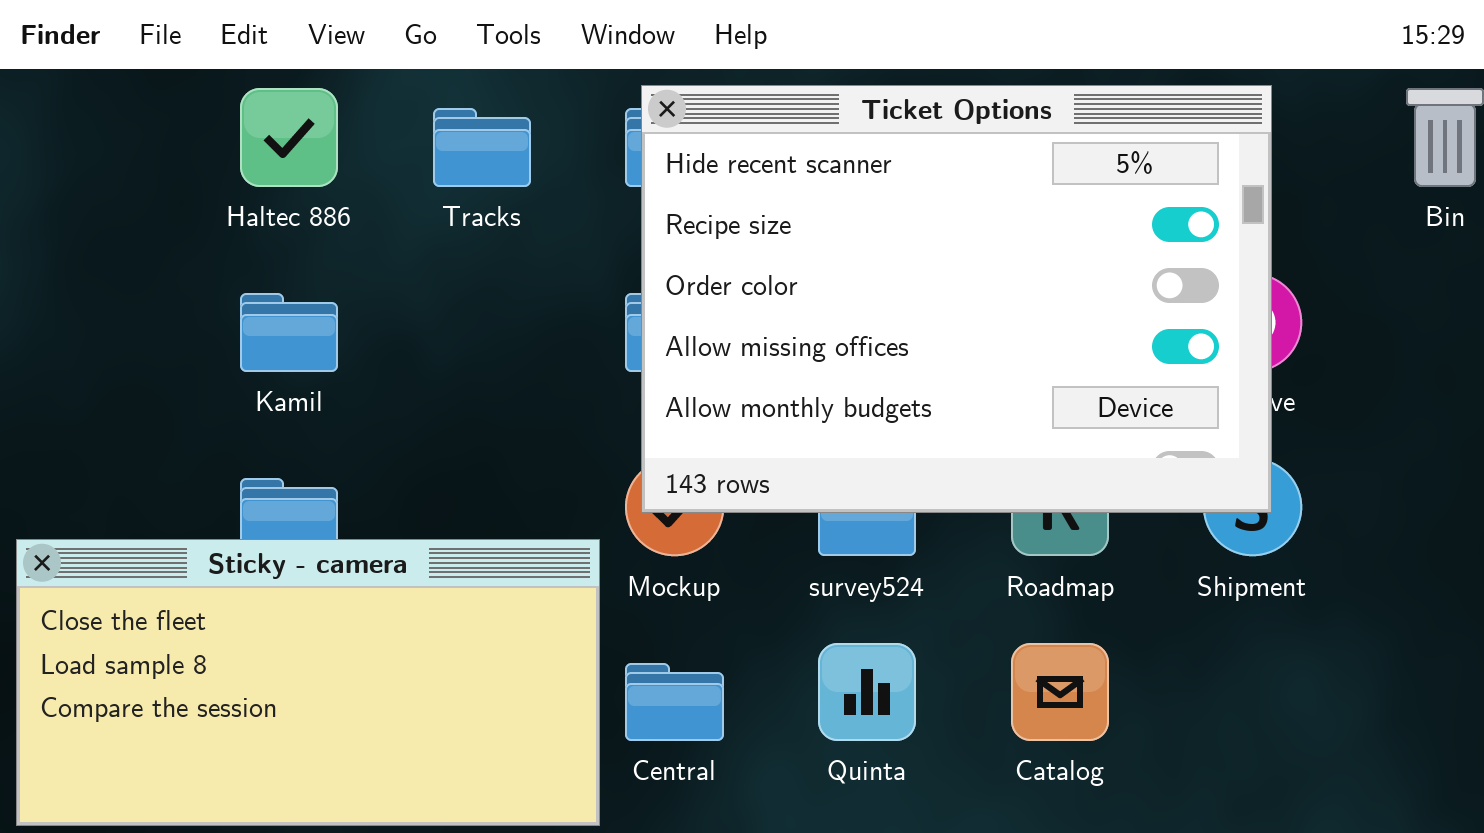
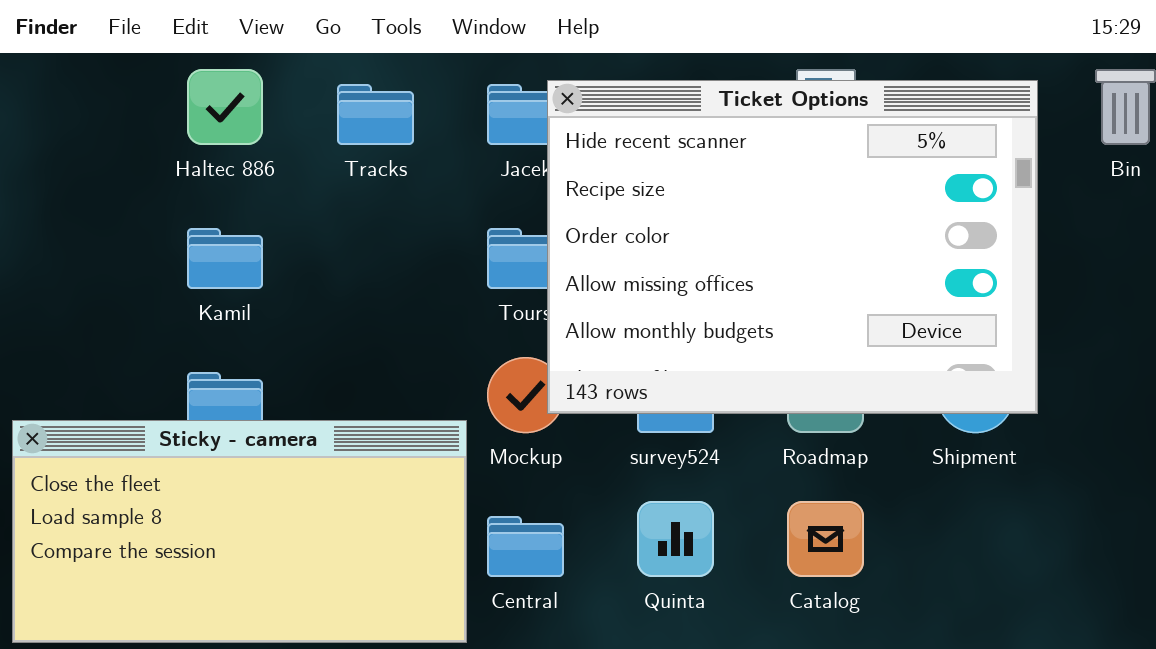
Ticket Options: [641,85,1272,513] -> [547,80,1038,414], moved

